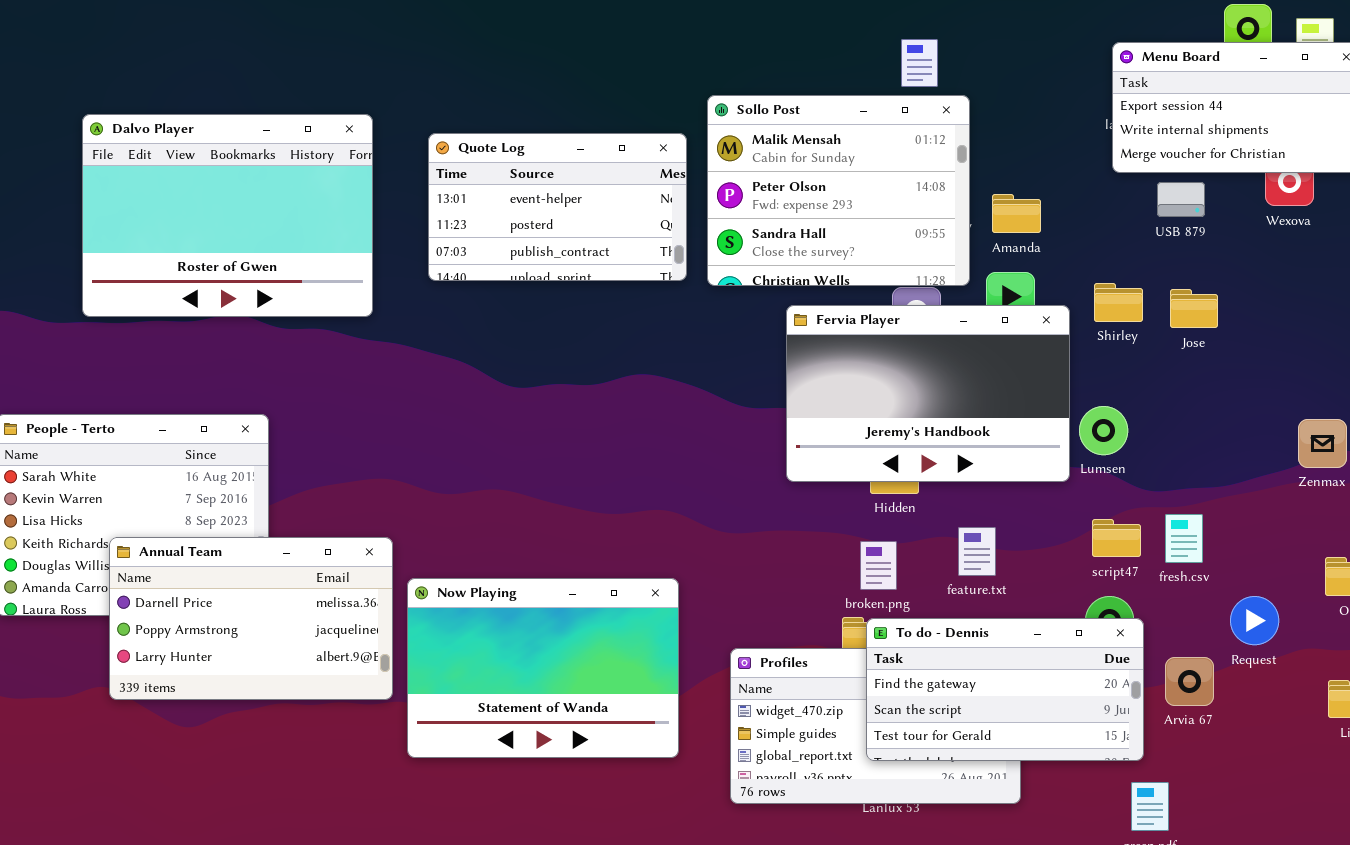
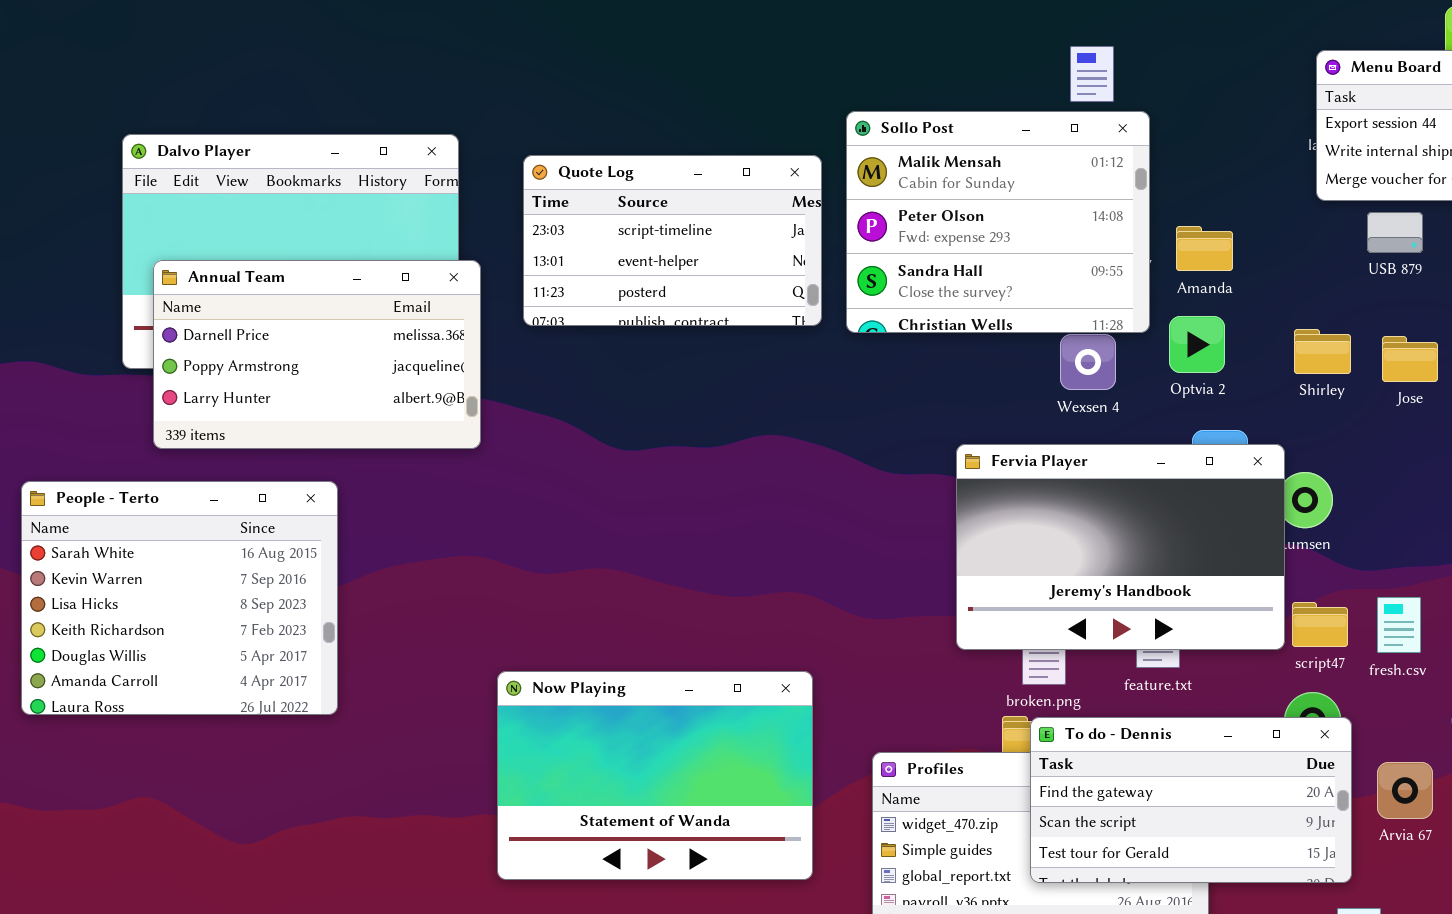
Quote Log: [428,133,687,281] -> [523,155,822,326], scrolled up 1 row
Fervia Player: [786,305,1070,482] -> [956,444,1285,650], moved
Annual Team: [109,537,393,700] -> [153,260,481,449], moved

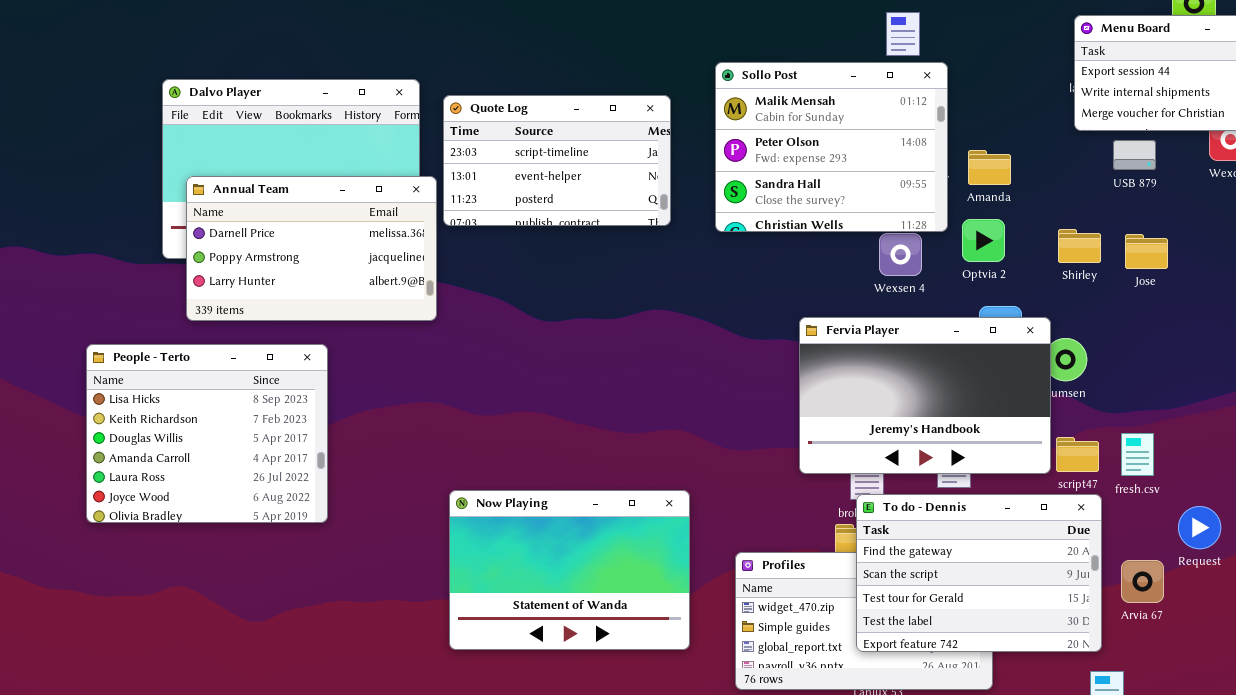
Quote Log: [523,155,822,326] -> [443,95,671,226], moved
People - Terto: [21,481,338,715] -> [86,344,328,523], scrolled down 2 rows
To do - Dennis: [1030,717,1352,883] -> [856,494,1102,652], resized

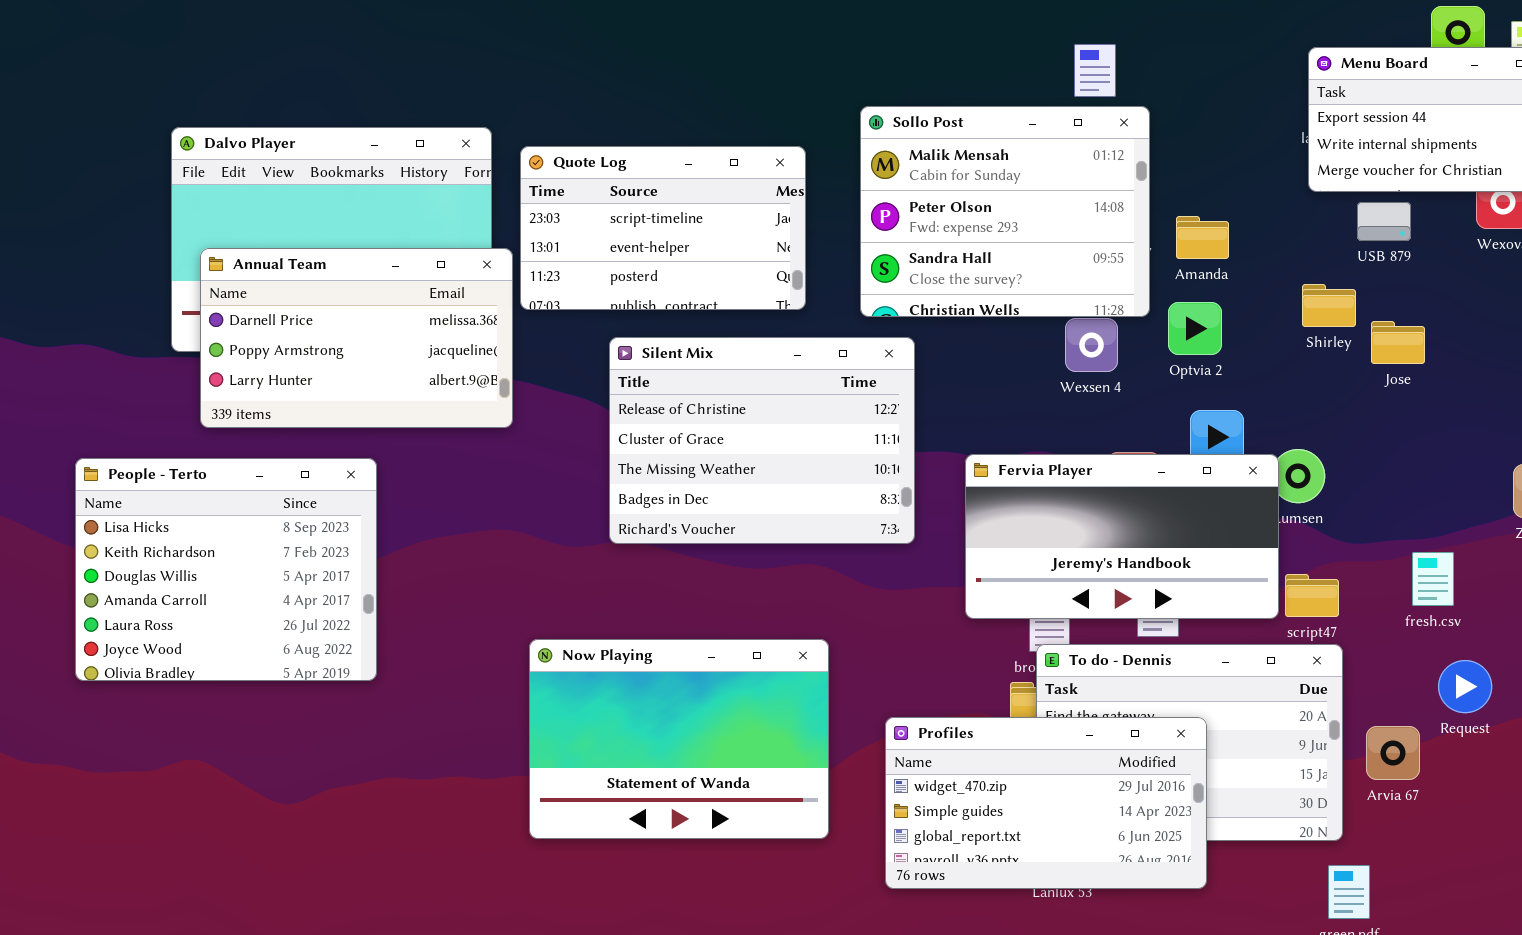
Shirley: [1058,229,1101,263] -> [1302,284,1356,327], moved
Silent Mix: none -> [609,337,915,544], opened
Fervia Player: [799,317,1051,474] -> [965,454,1279,619], resized
fresh.csv: [1121,433,1154,476] -> [1412,552,1454,606], moved
Profiles: [735,552,993,690] -> [885,717,1207,889], raised

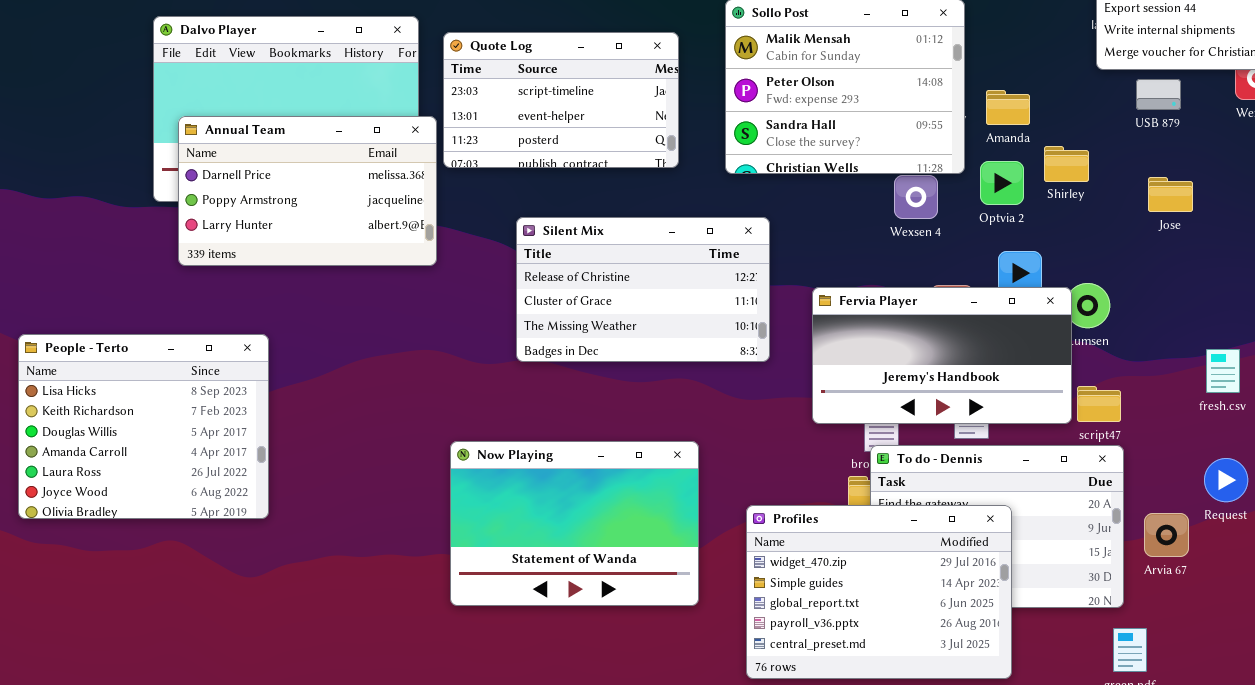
Shirley: [1302,284,1356,327] -> [1044,146,1089,182], moved
Silent Mix: [609,337,915,544] -> [516,217,770,362], resized
People - Terto: [75,458,377,681] -> [18,334,269,519], moved
fresh.csv: [1412,552,1454,606] -> [1206,349,1240,393], moved
Profiles: [885,717,1207,889] -> [746,505,1012,679], resized

